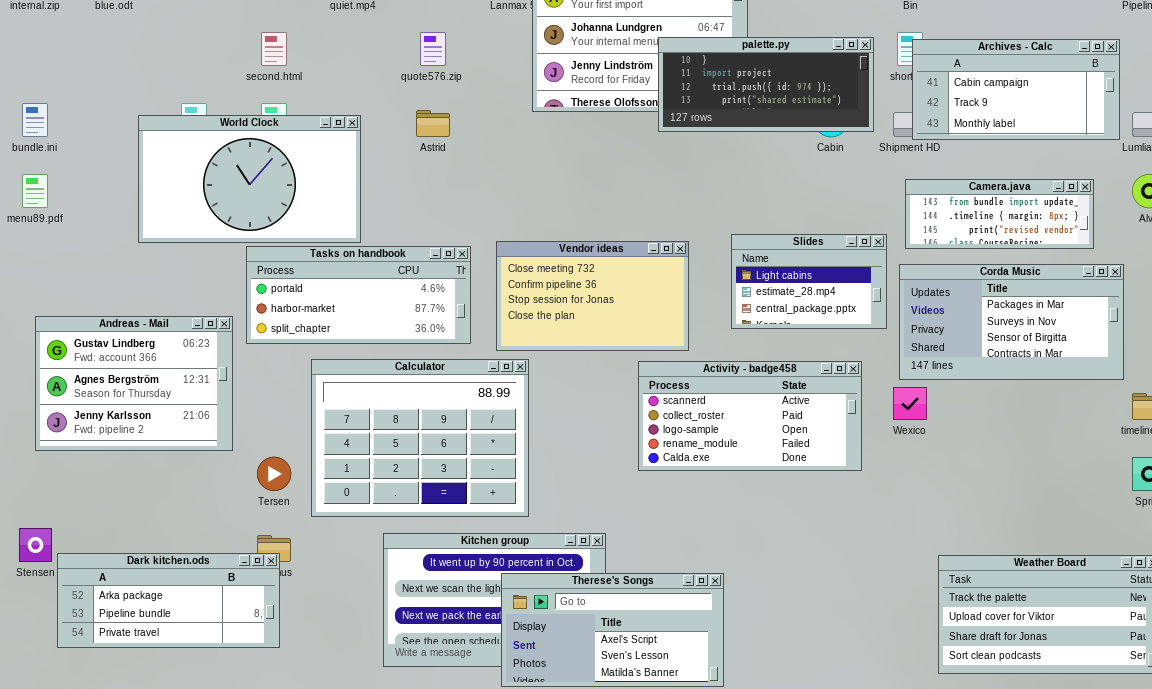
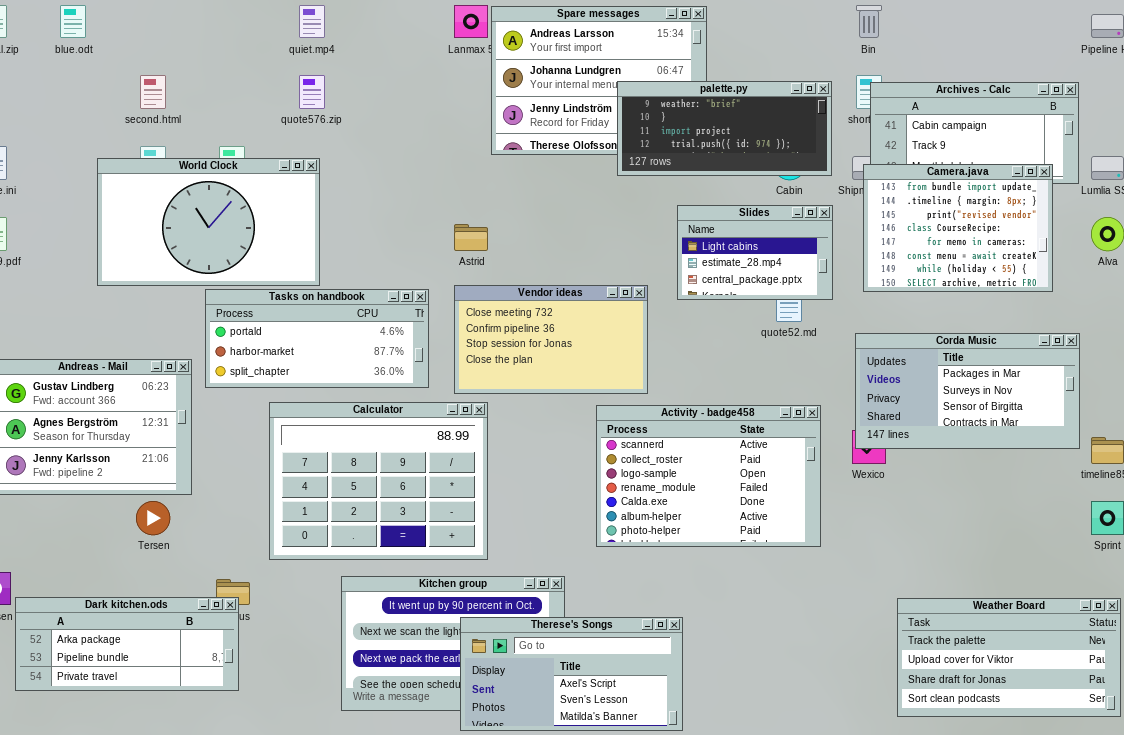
second.html: [261,32,287,66] -> [140,75,166,109], moved
quote576.zip: [420,32,446,66] -> [299,75,325,109], moved
palette.py: [658,37,874,132] -> [617,81,832,176], scrolled up 1 row
Astrid: [416,110,450,137] -> [454,224,488,251], moved
Camera.java: [905,179,1094,249] -> [863,164,1053,292], resized
Slides: [731,234,887,329] -> [677,205,833,300], moved
Corda Music: [899,264,1124,380] -> [855,333,1080,449], moved
Activity - badge458: [638,361,862,471] -> [596,405,821,547], resized
Tersen: [257,457,291,491] -> [136,501,170,535], moved

